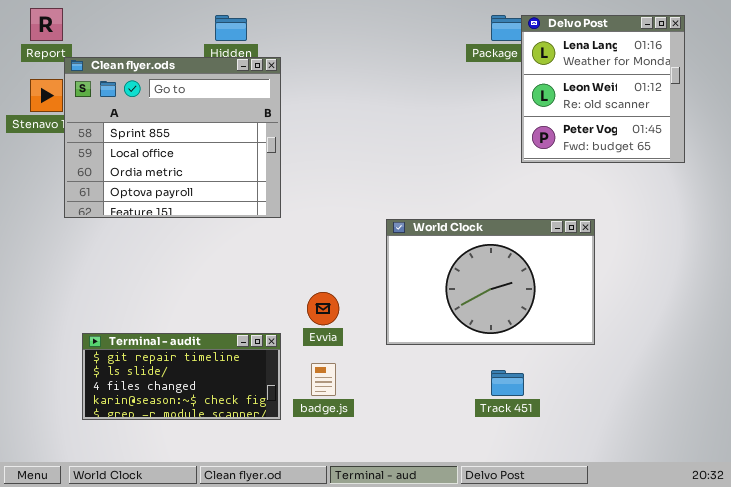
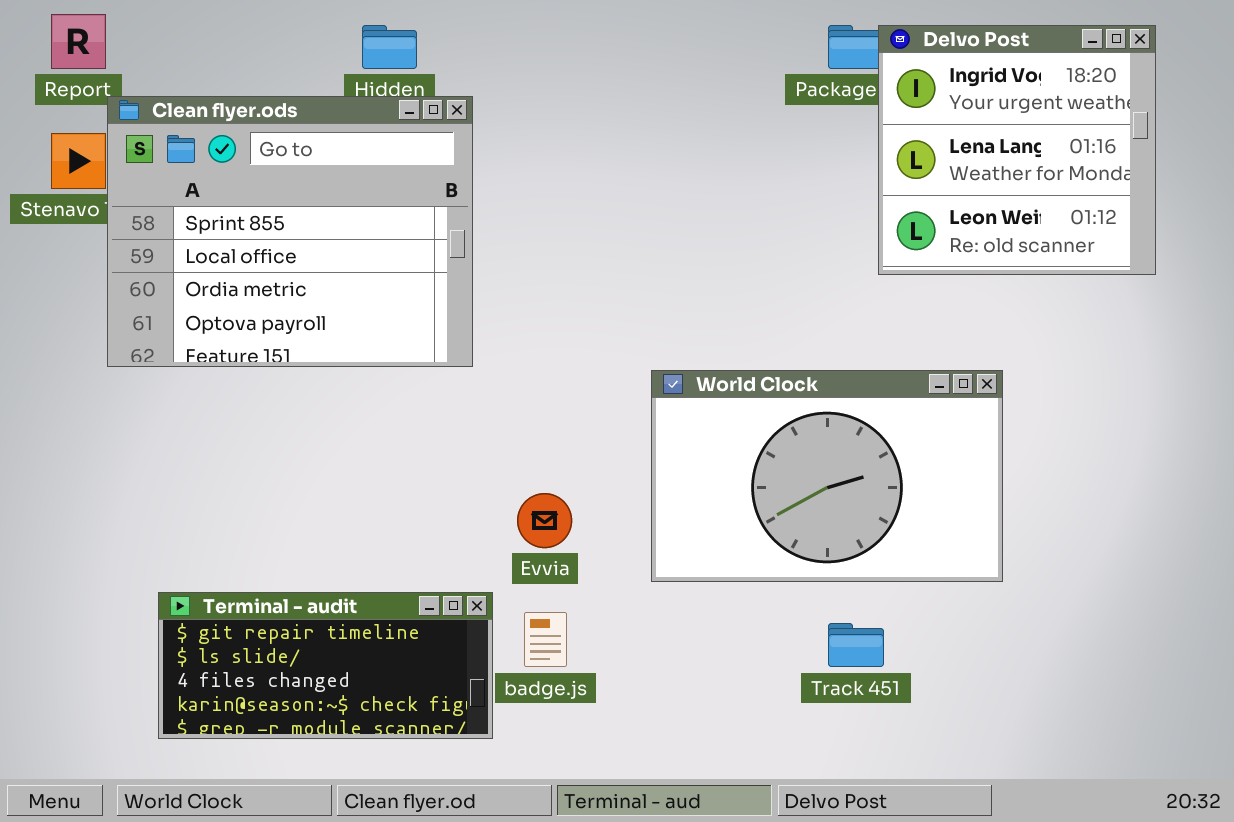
Delvo Post: [521,15,685,163] -> [878,25,1156,275], scrolled up 1 row
Terminal - audit: [82,333,281,420] -> [158,592,493,739], moved

